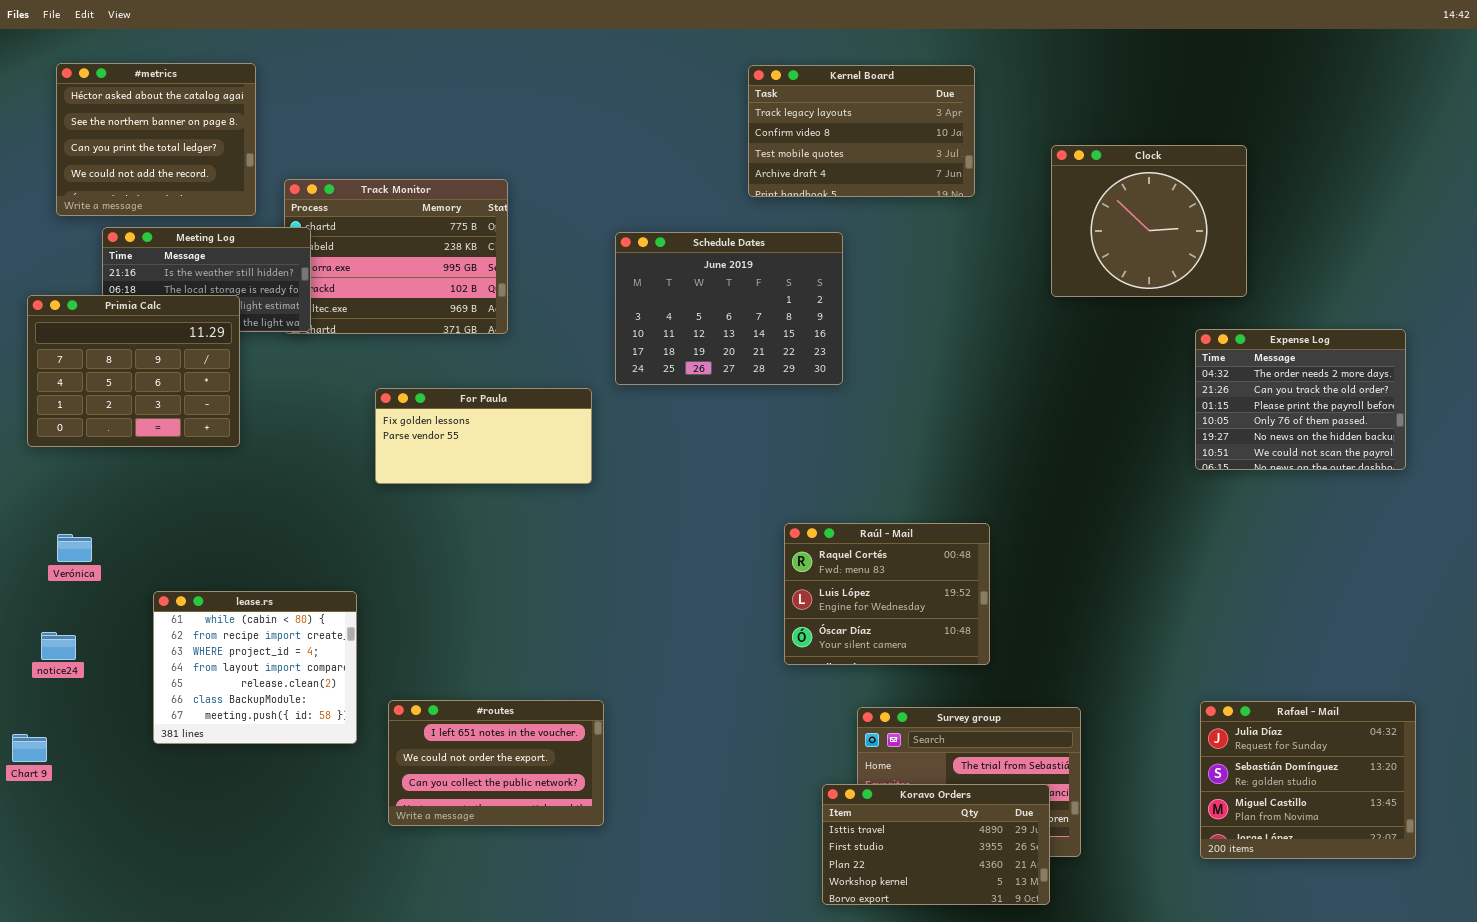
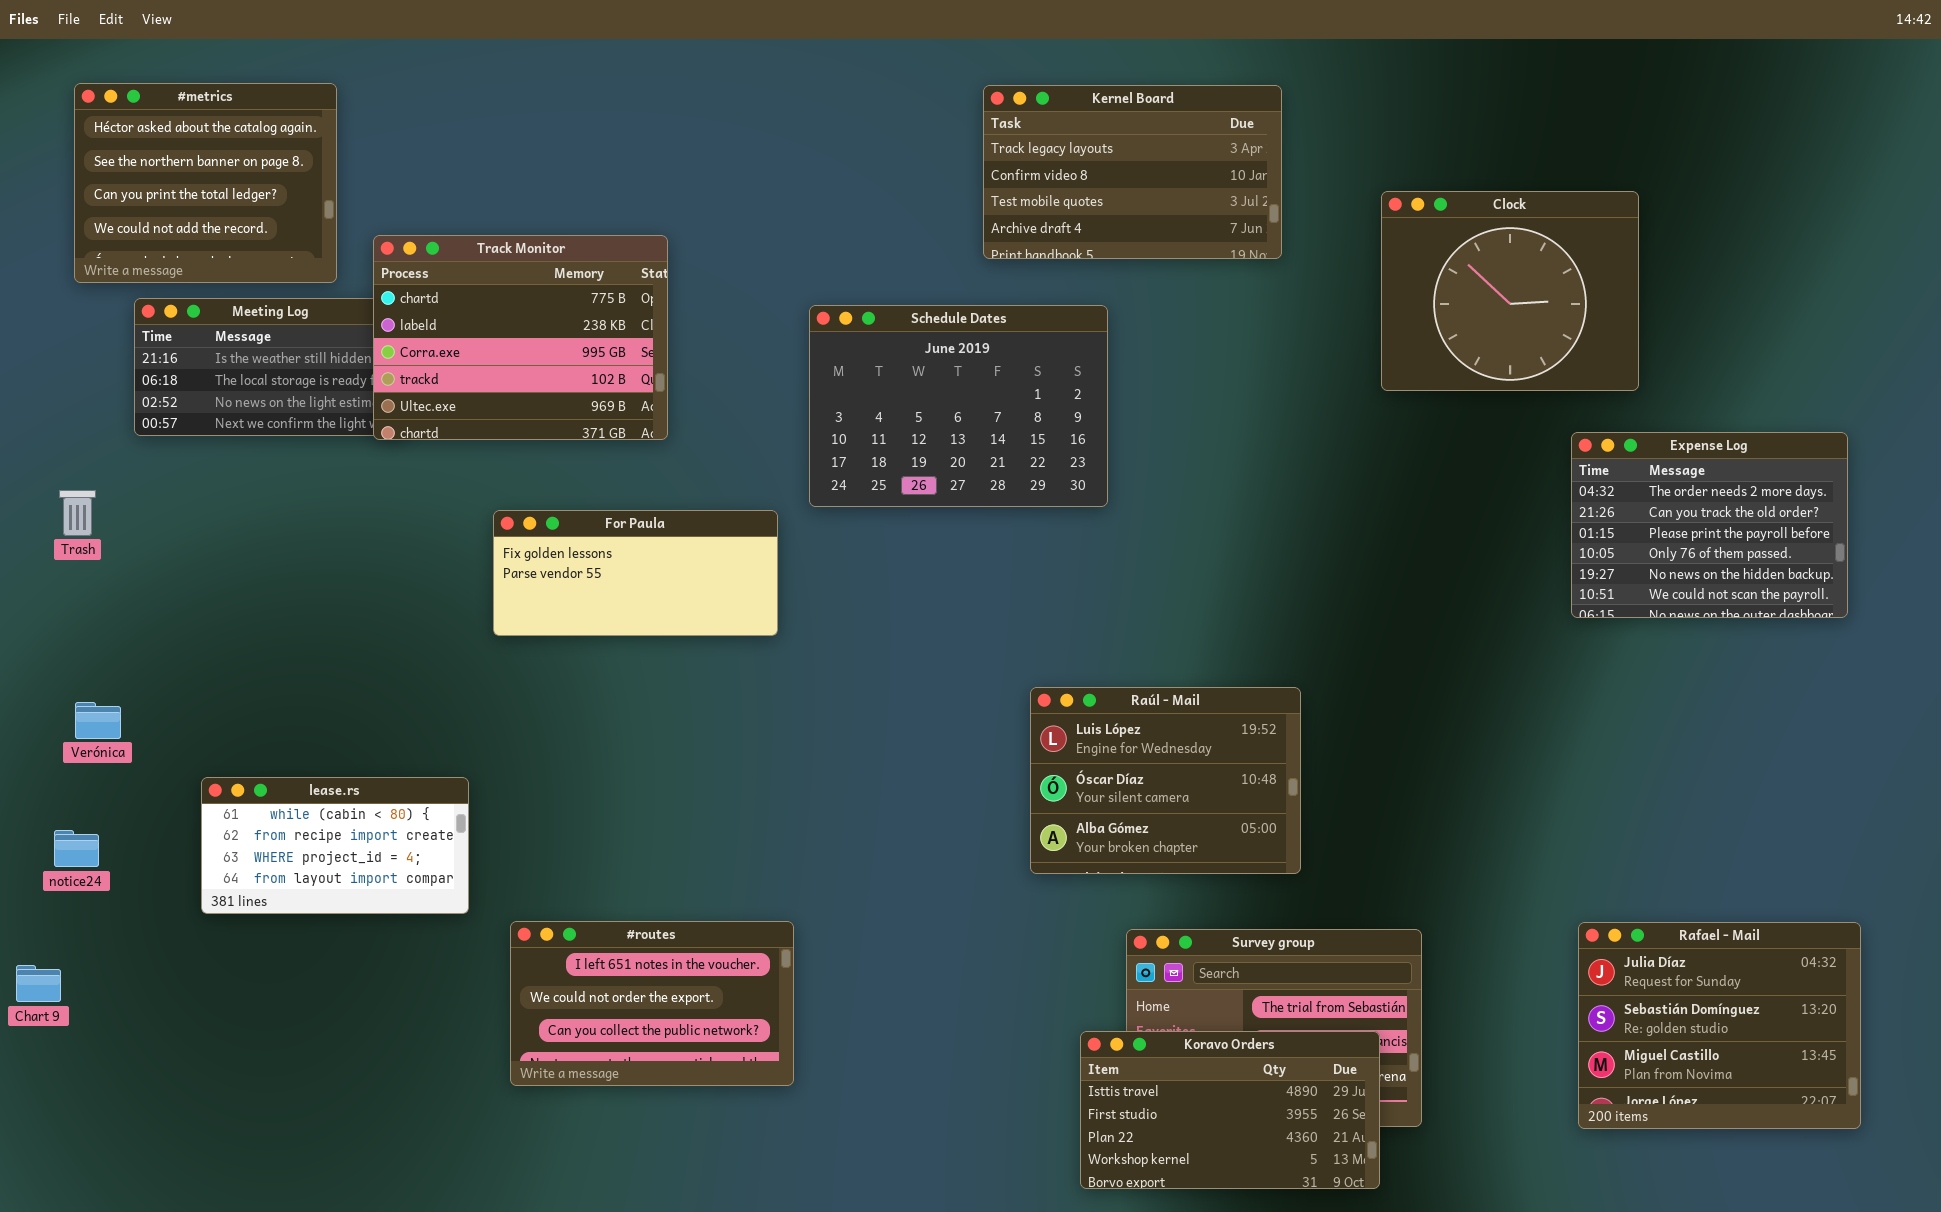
Track Monitor: [284,179,508,334] -> [373,235,668,440], raised
Primia Calc: [27,295,240,447] -> none, closed
Raúl - Mail: [784,523,990,665] -> [1030,687,1301,874], scrolled down 1 row
lease.rs: [153,591,357,744] -> [201,777,469,914], resized

